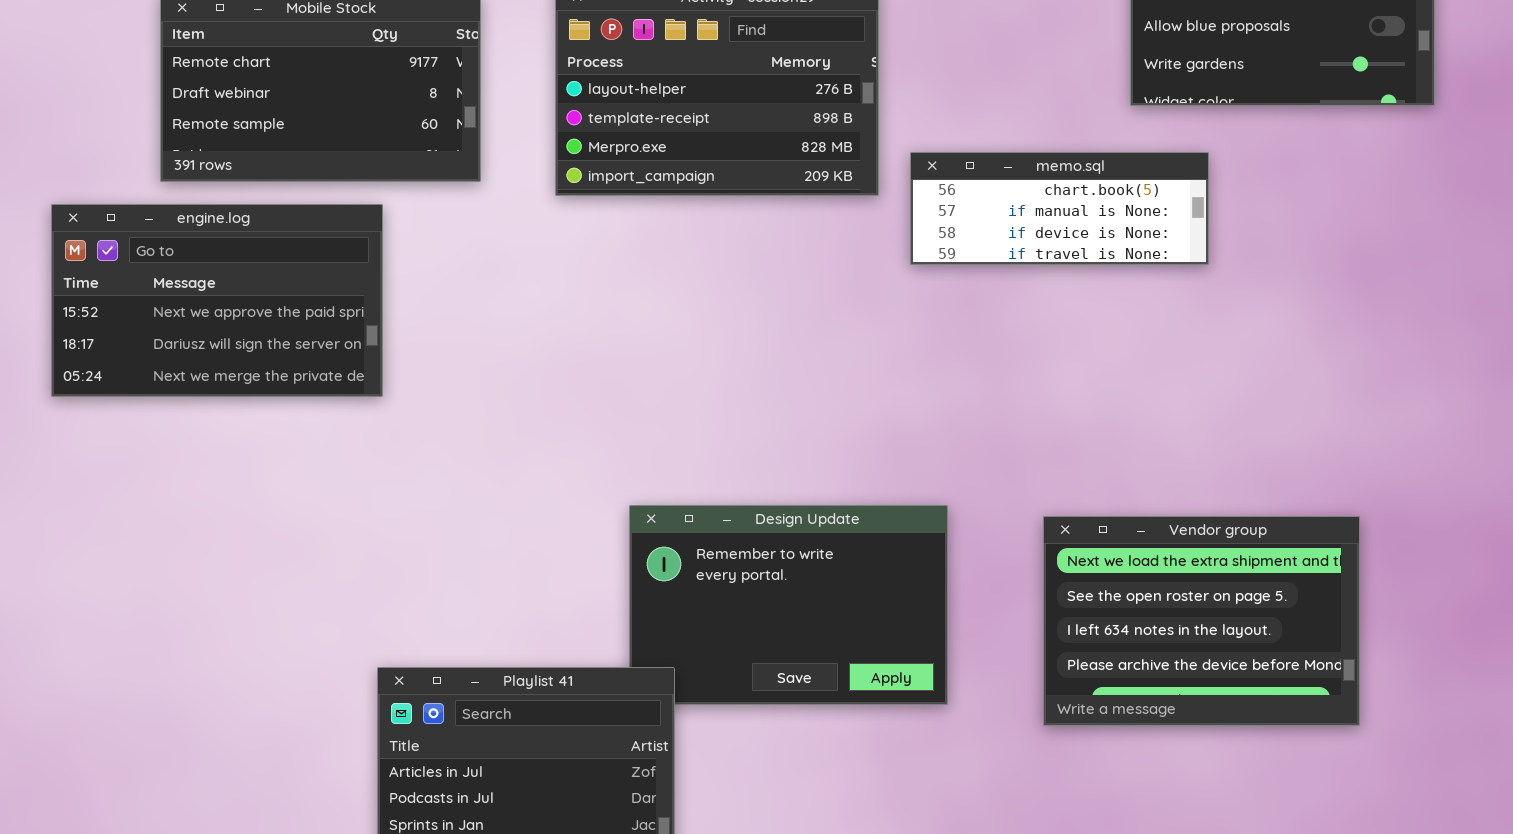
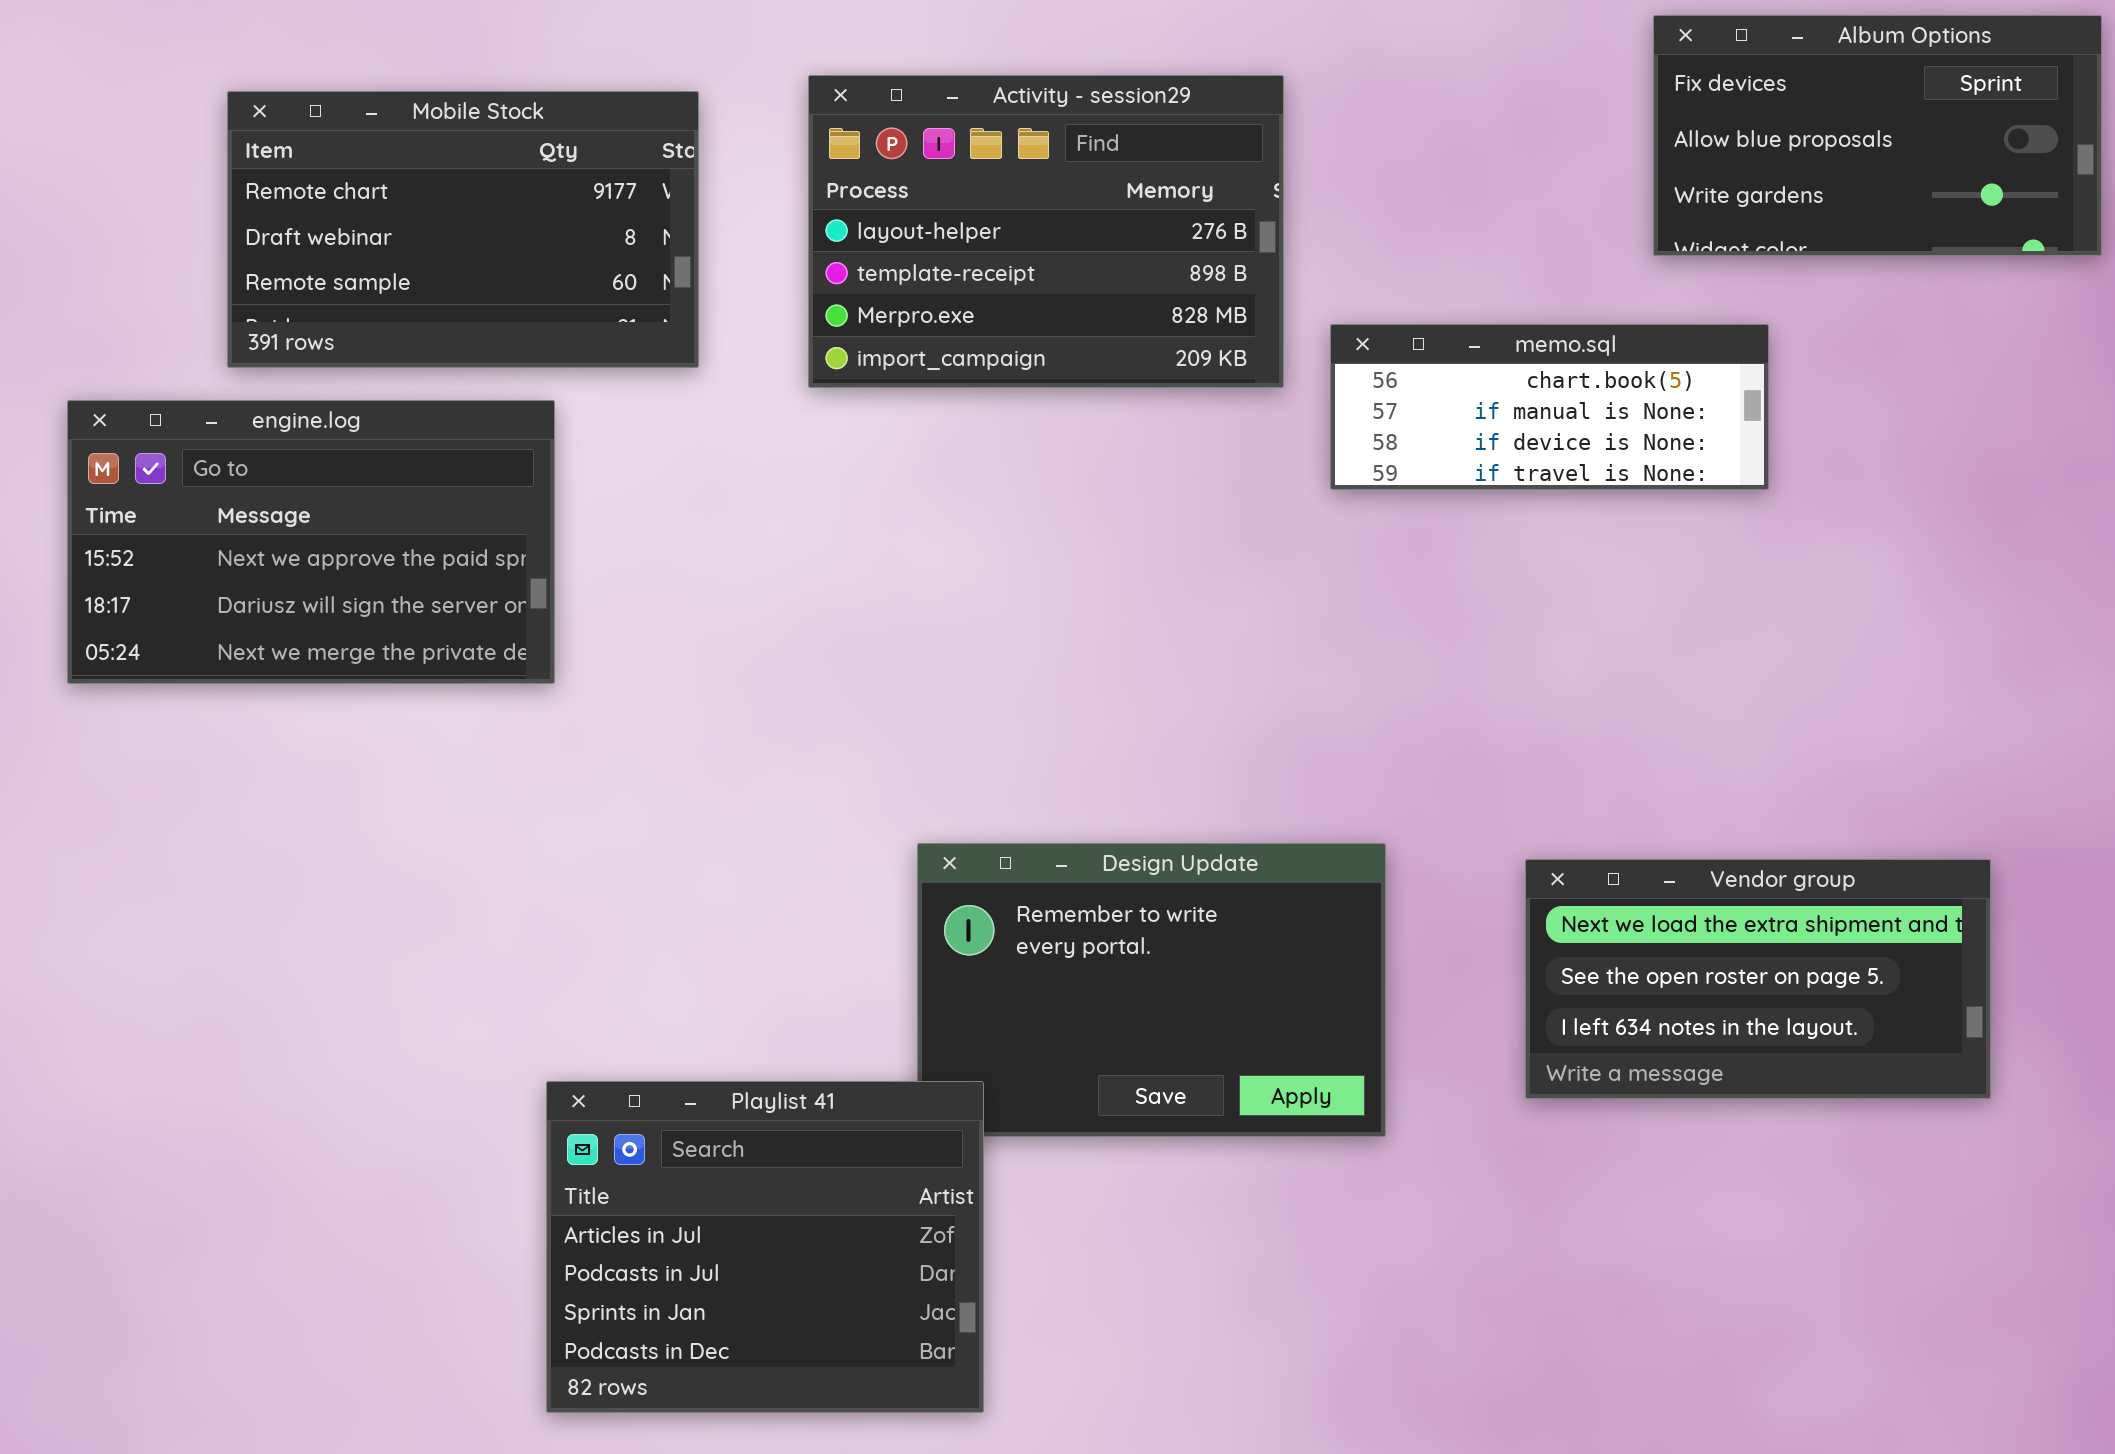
Vendor group: [1043,516,1360,726] -> [1525,859,1991,1099], resized

